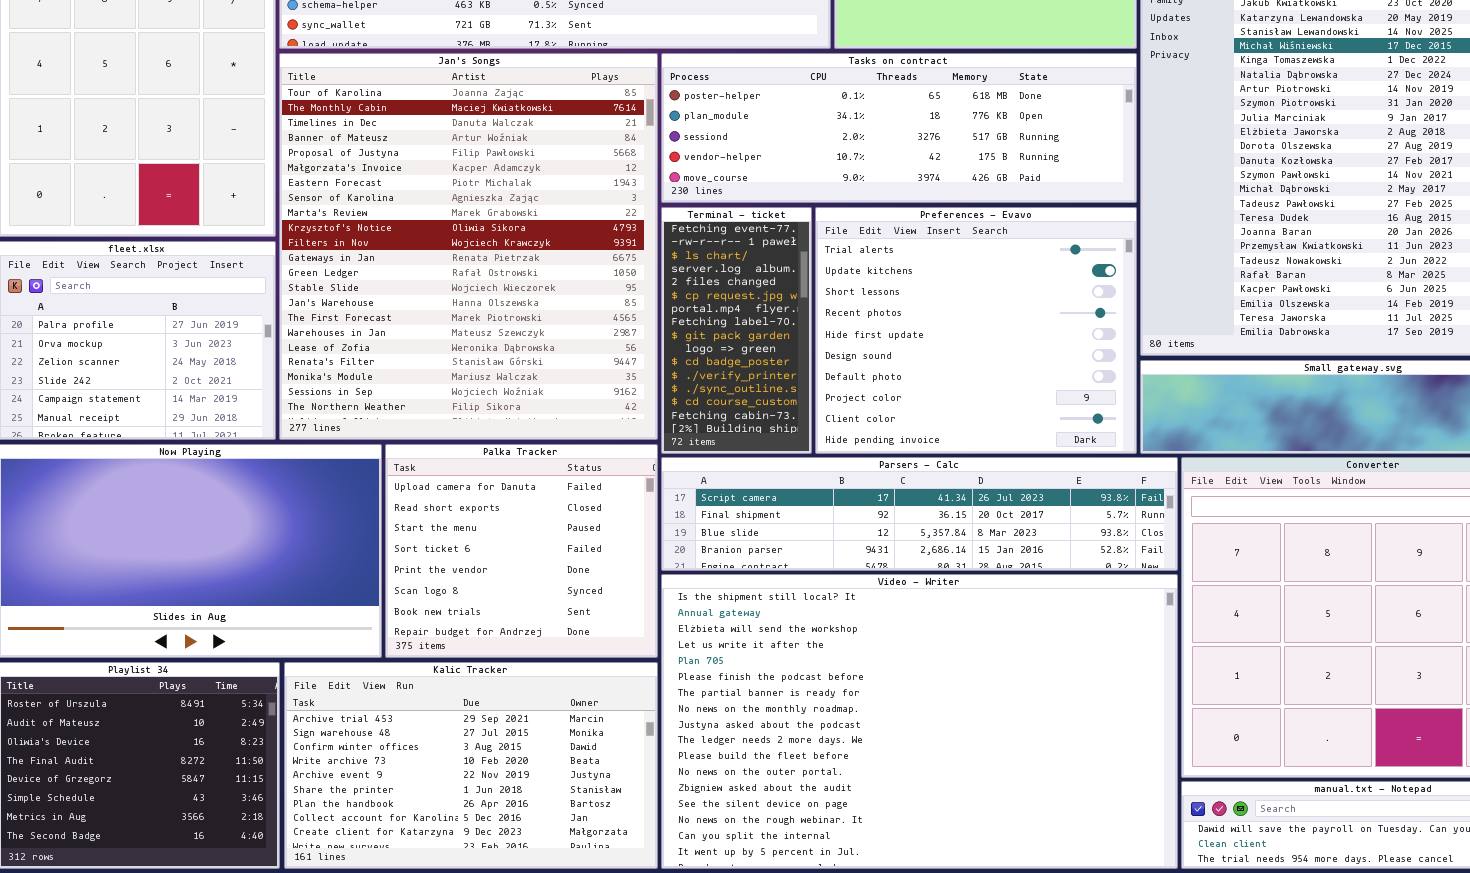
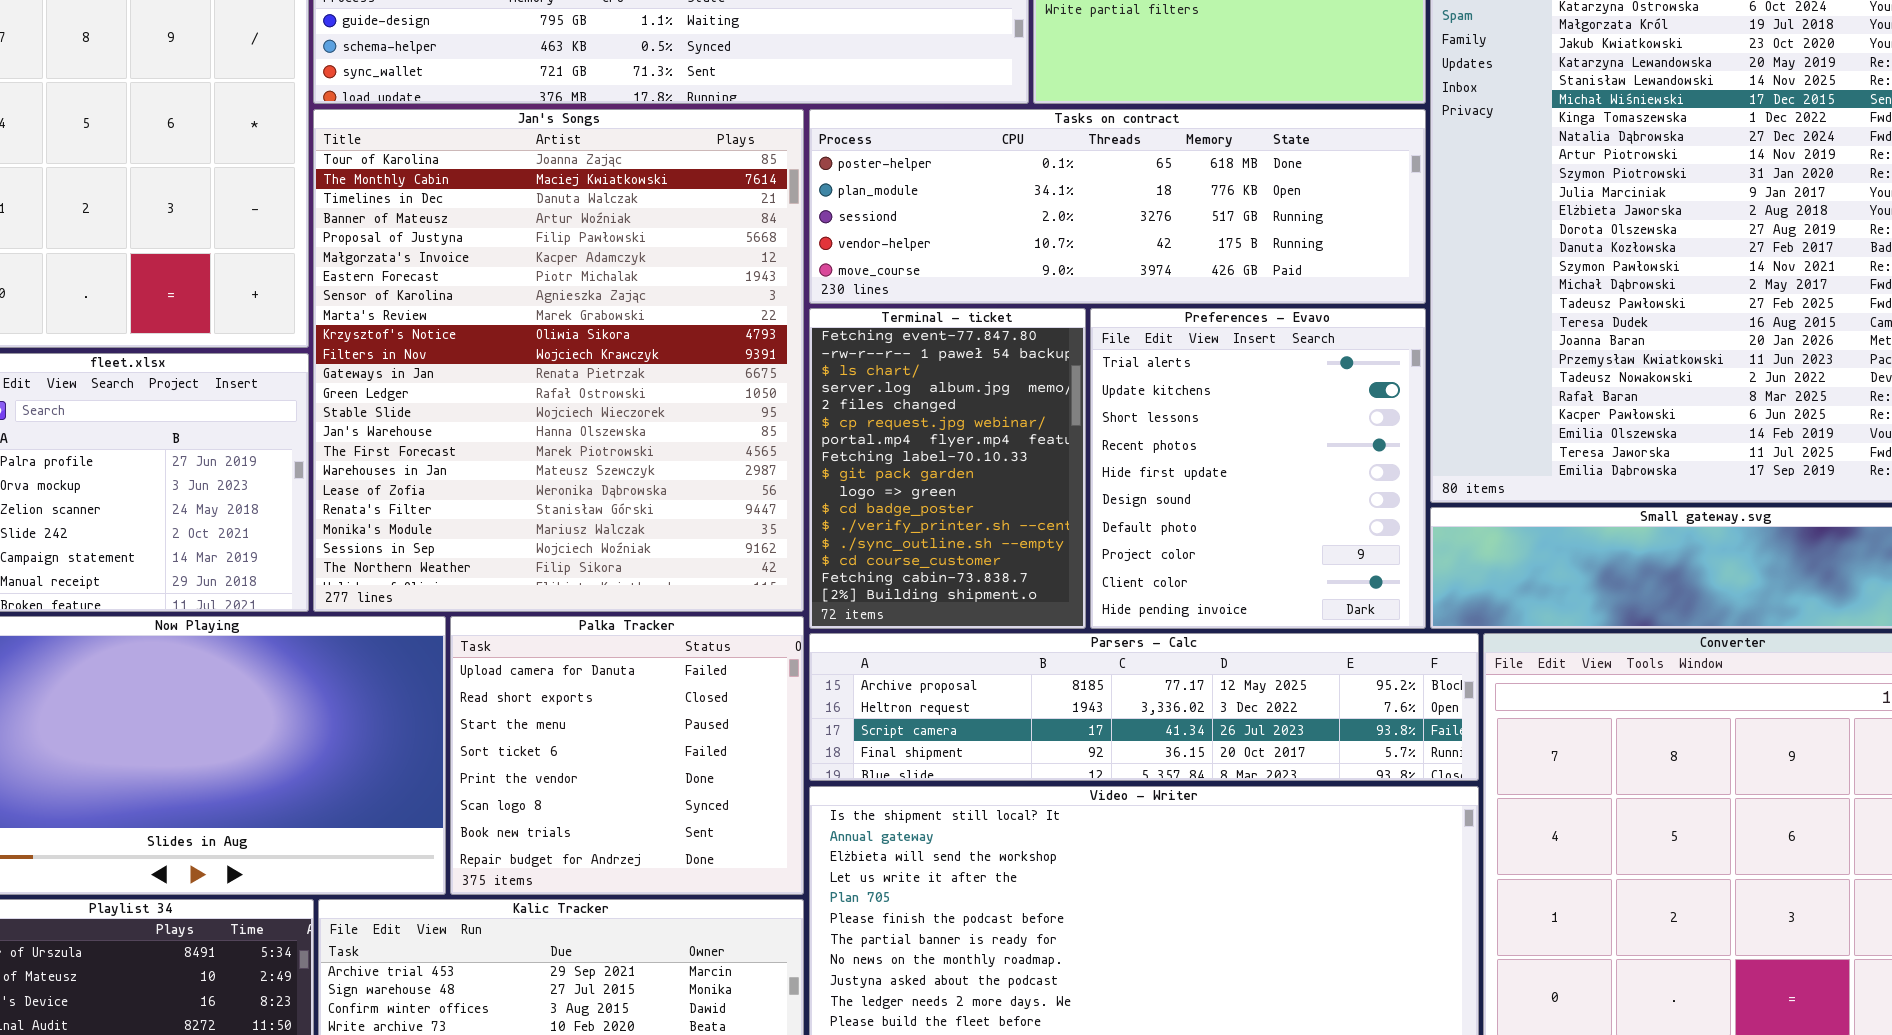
Terminal - ticket: [661,207,812,454] -> [809,308,1086,629], resized
Preferences - Evavo: [815,207,1137,454] -> [1090,308,1426,629], resized
Parsers - Calc: [661,457,1178,571] -> [809,633,1479,781], scrolled up 2 rows

